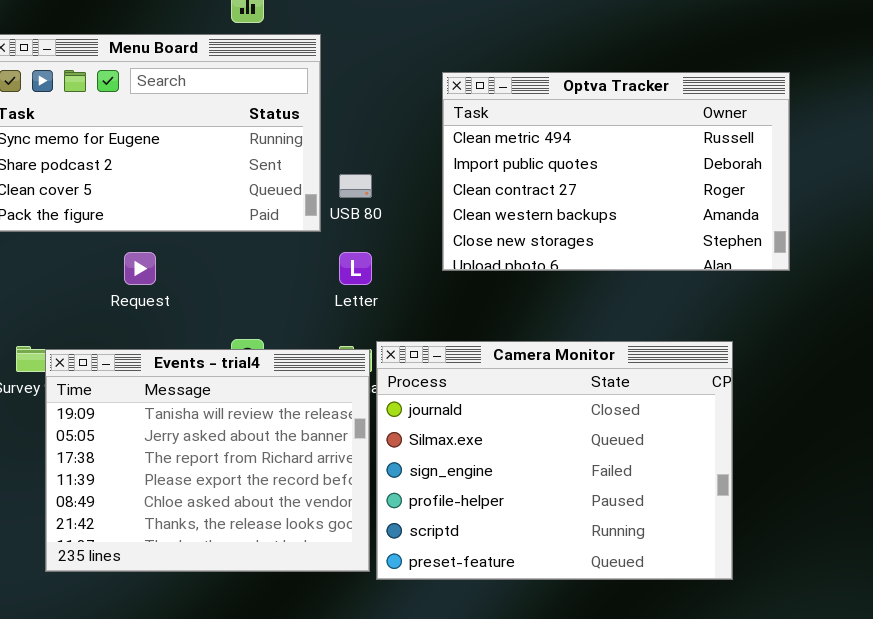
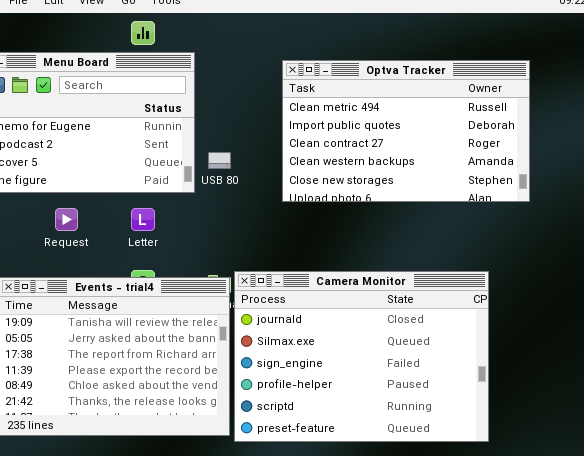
Optva Tracker: [442,72,790,271] -> [282,60,530,202], moved
Letter: [339,252,372,285] -> [131,208,155,231], moved

